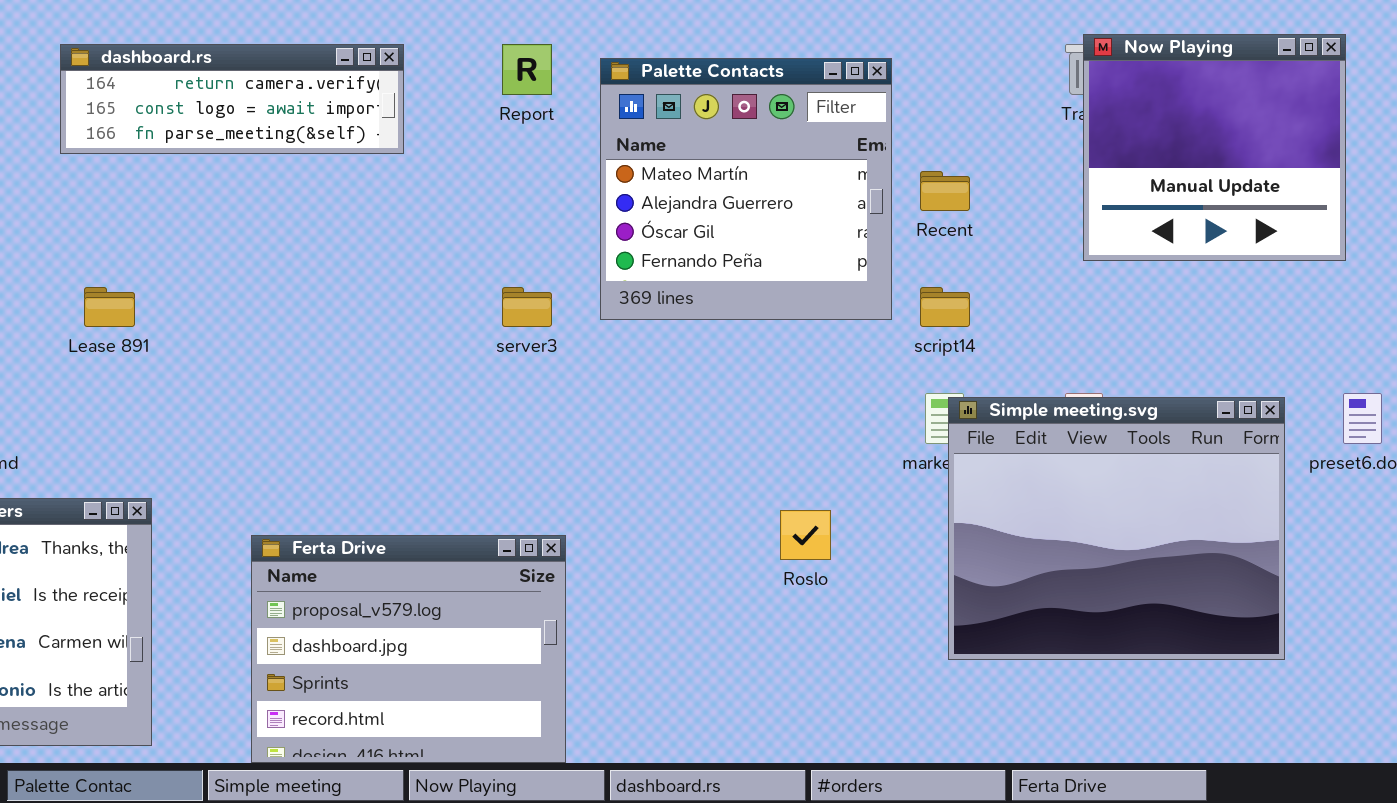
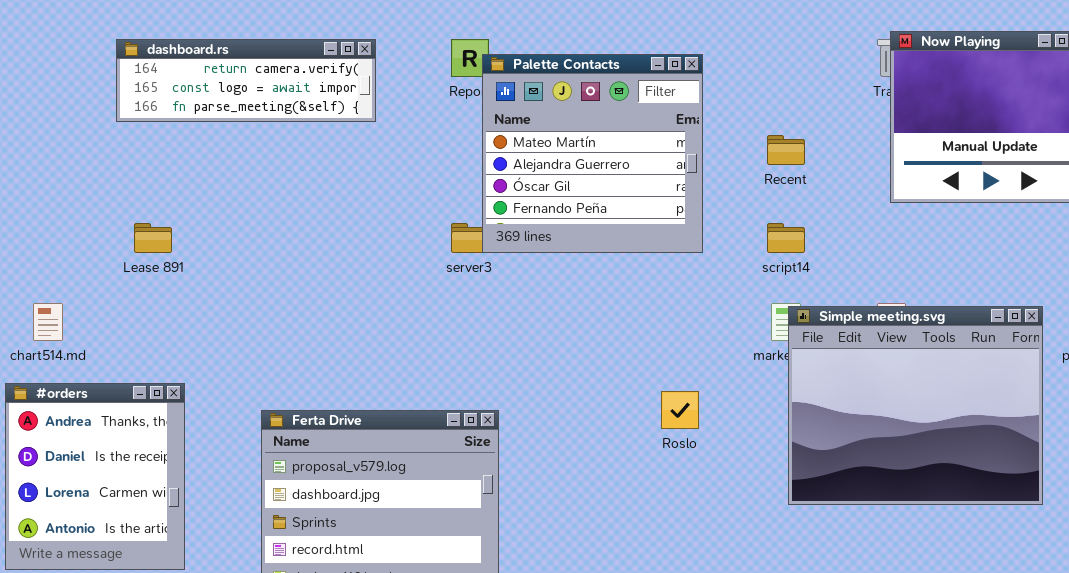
Palette Contacts: [600,58,892,320] -> [482,54,703,253], moved

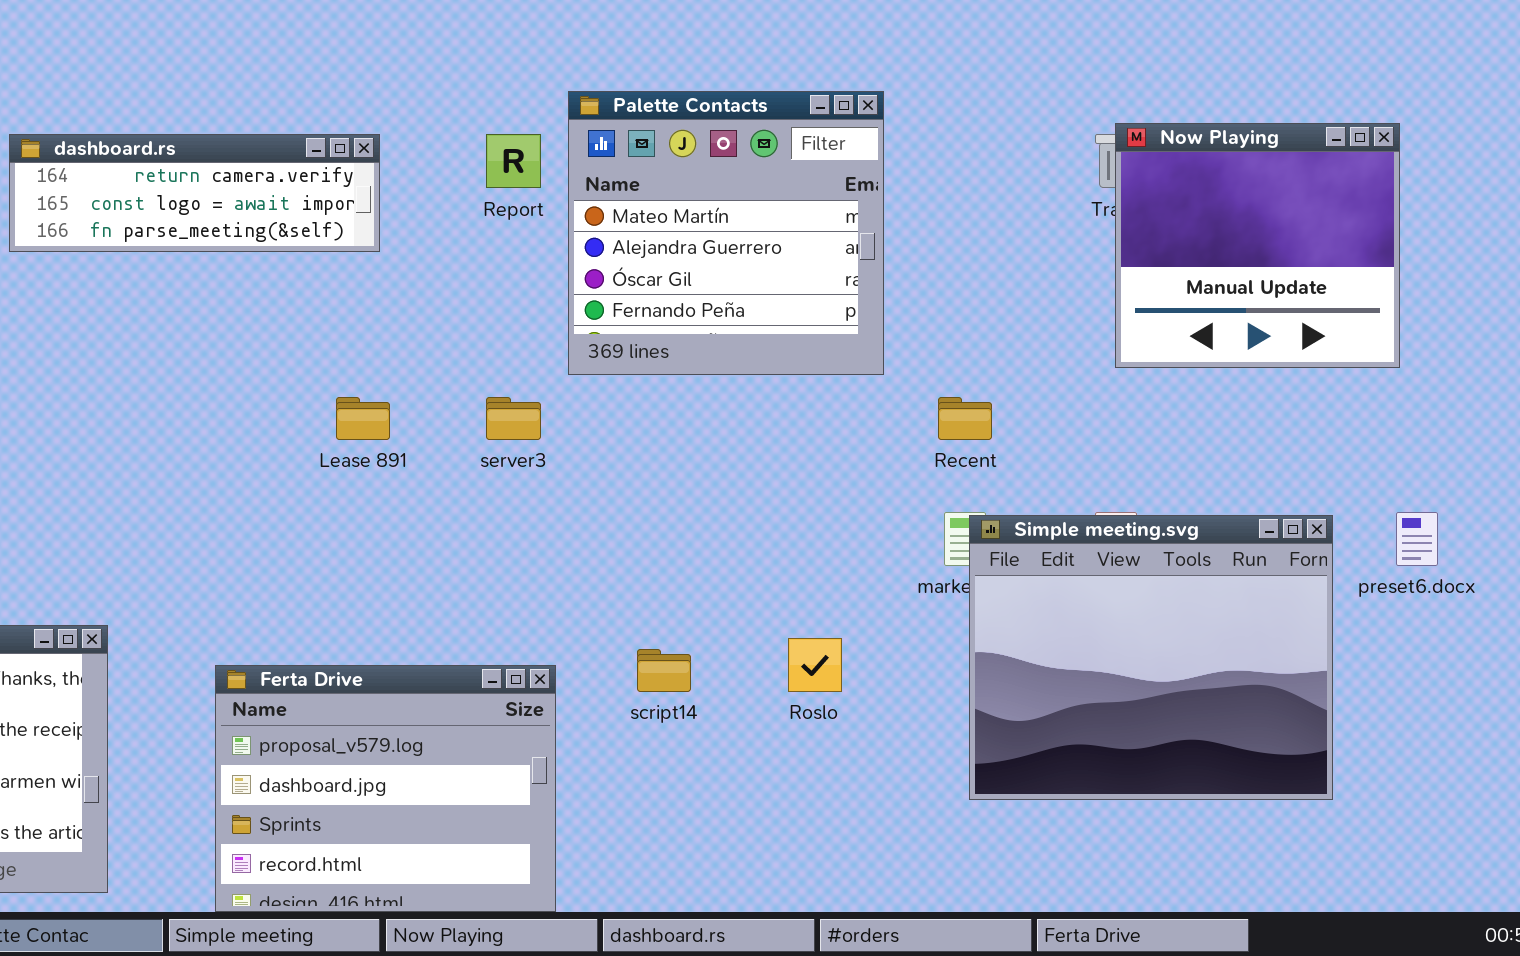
Palette Contacts: [482,54,703,253] -> [568,91,884,375], moved
Recent: [767,135,805,165] -> [938,397,992,440], moved
Lease 891: [134,223,172,253] -> [336,397,390,440], moved
script14: [767,223,805,253] -> [637,649,691,692], moved

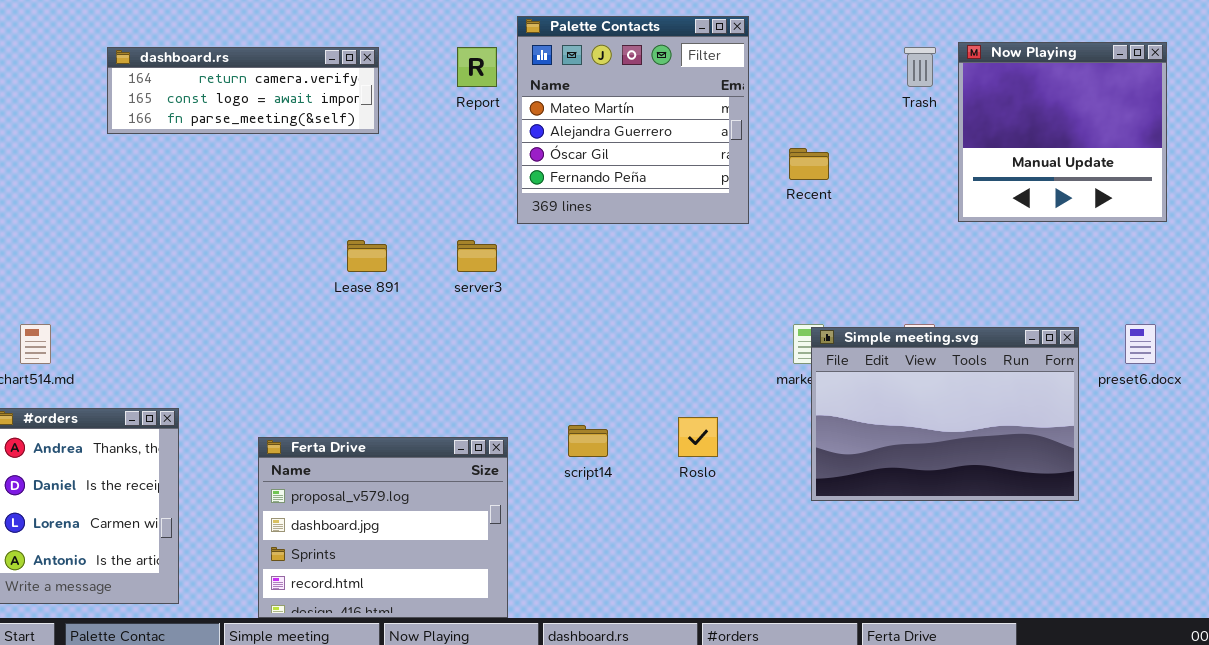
Now Playing: [1115,123,1400,368] -> [958,42,1167,222], moved
Recent: [938,397,992,440] -> [789,148,829,180], moved
Simple meeting.svg: [969,515,1333,800] -> [811,327,1079,501], resized

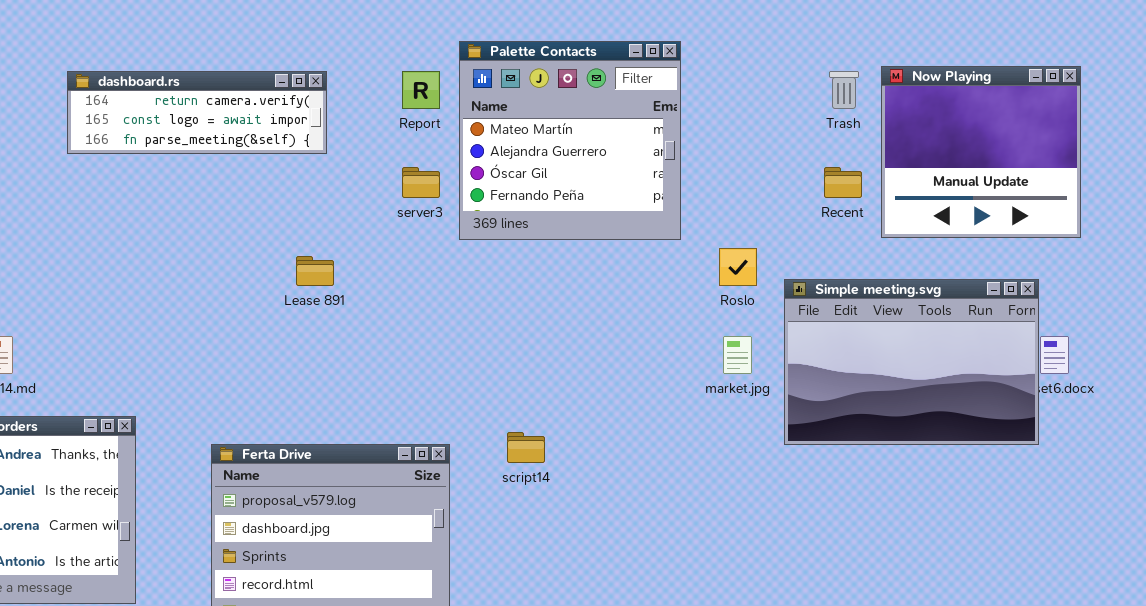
Recent: [789,148,829,180] -> [824,167,862,198], moved
server3: [457,240,497,272] -> [402,167,440,198], moved
Simple meeting.svg: [811,327,1079,501] -> [784,279,1039,445], moved
Roslo: [678,417,718,457] -> [719,248,757,286], moved

